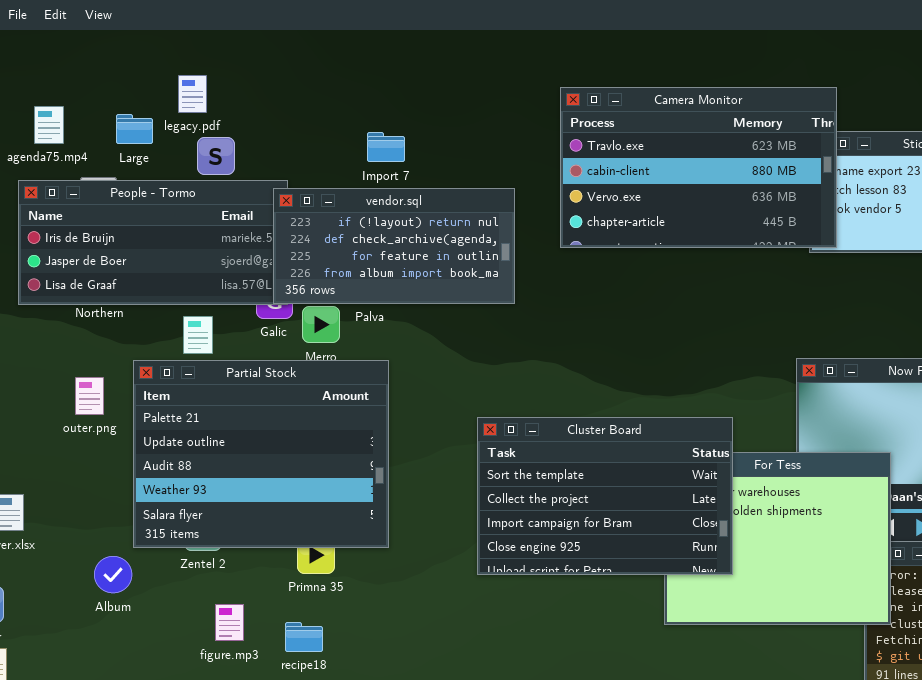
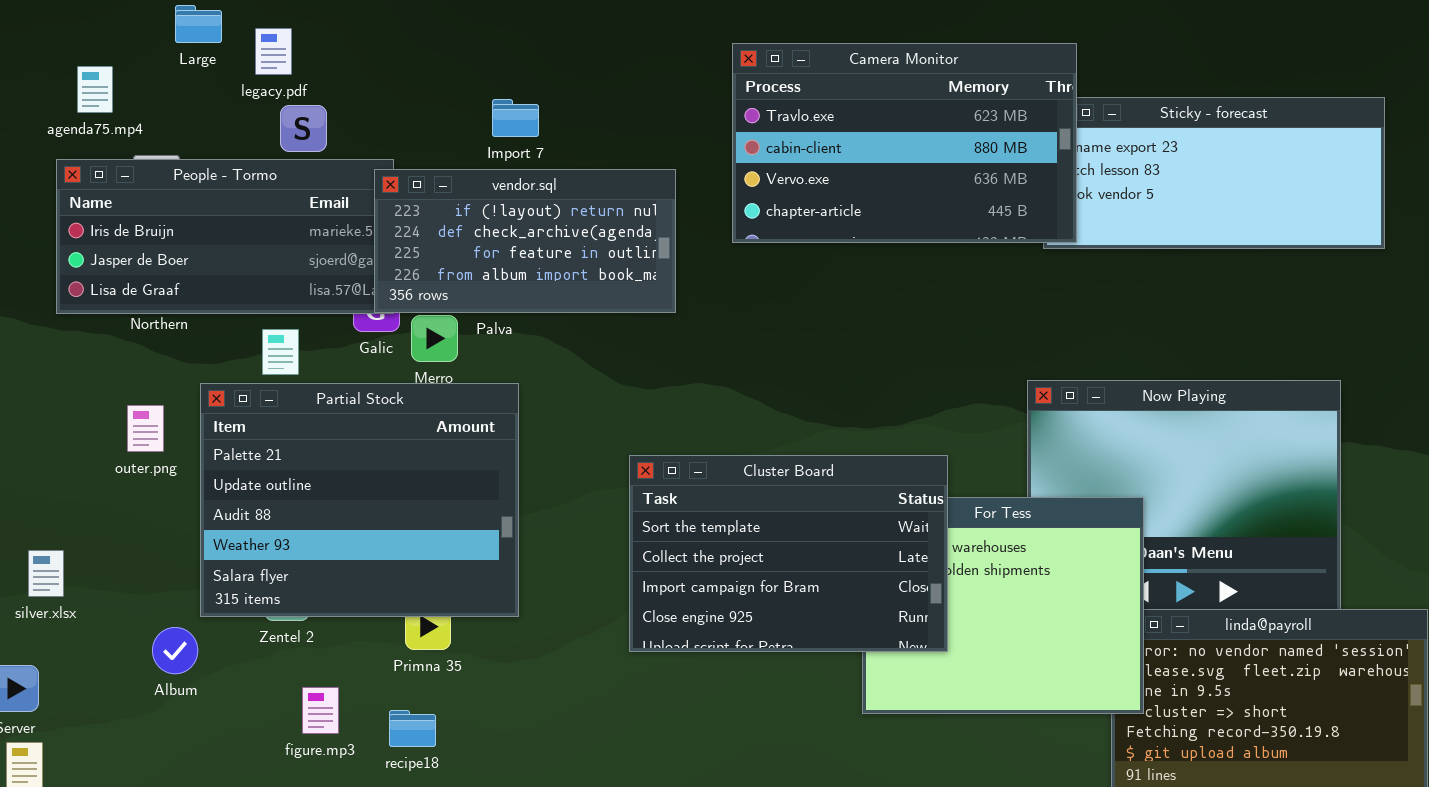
Large: [116,114,153,144] -> [175,5,222,43], moved

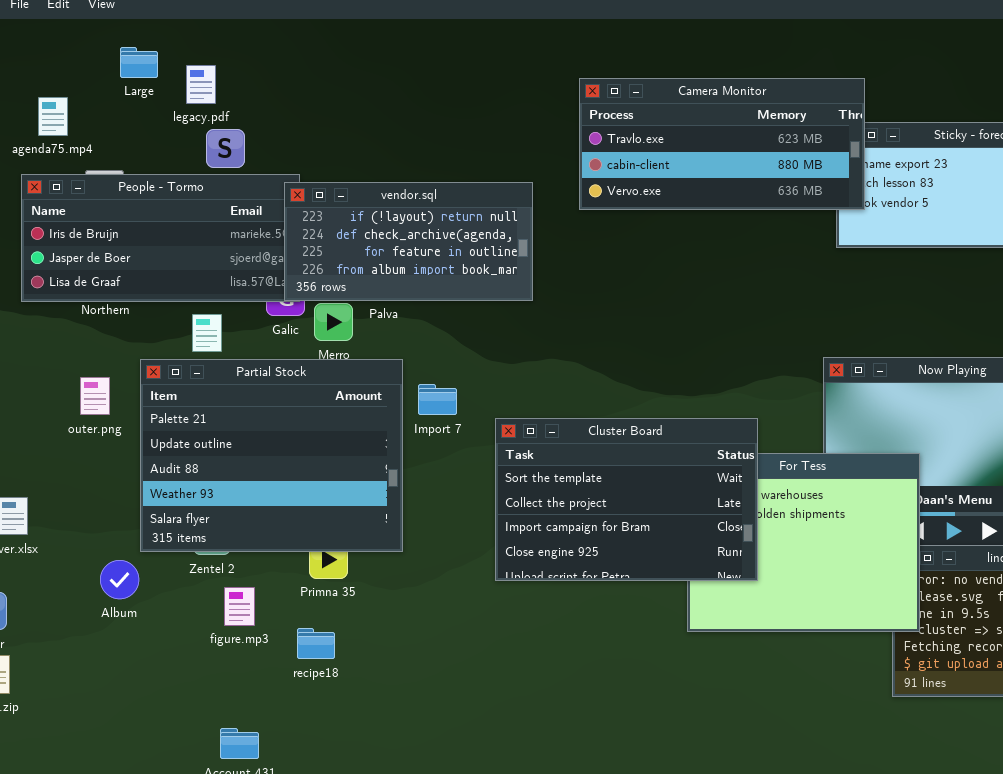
Camera Monitor: [732,43,1077,243] -> [579,78,865,210], resized
Import 7: [492,99,539,137] -> [418,384,457,415], moved
figure.mp3: [302,687,339,734] -> [224,587,255,626], moved

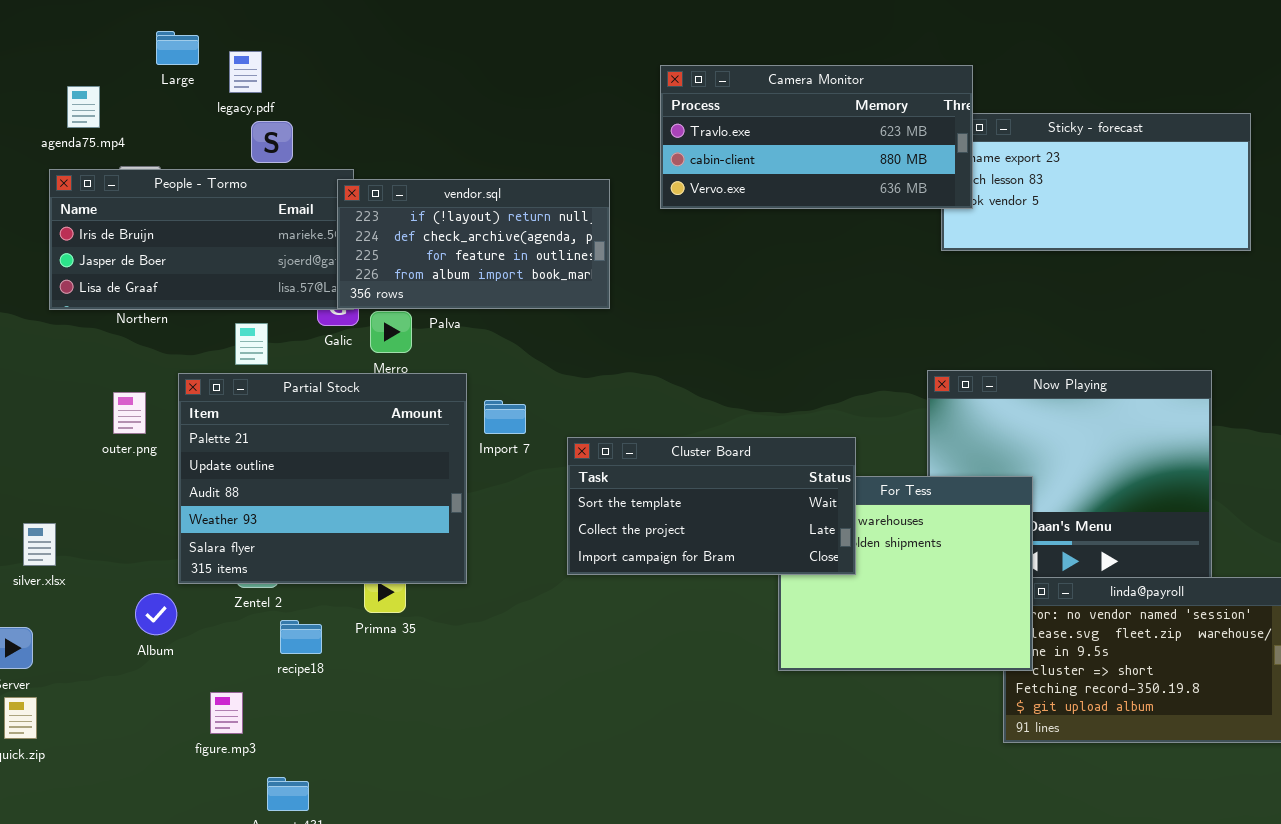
Cluster Board: [495,418,758,581] -> [567,437,856,575], resized
figure.mp3: [224,587,255,626] -> [210,692,243,734], moved
recipe18: [297,628,335,659] -> [280,620,322,654], moved

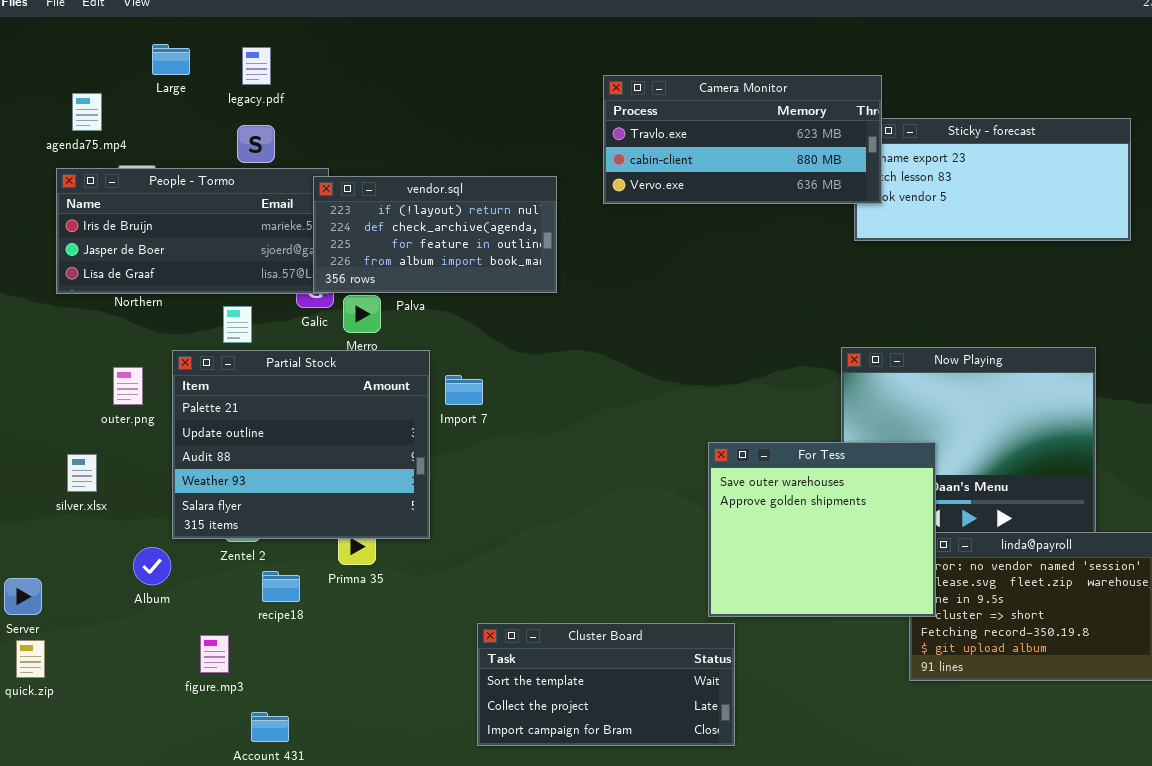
legacy.pdf: [229,51,262,93] -> [242,47,271,85], moved
Cluster Board: [567,437,856,575] -> [477,623,735,746], moved
silver.xlsx: [23,523,56,566] -> [67,454,97,492], moved

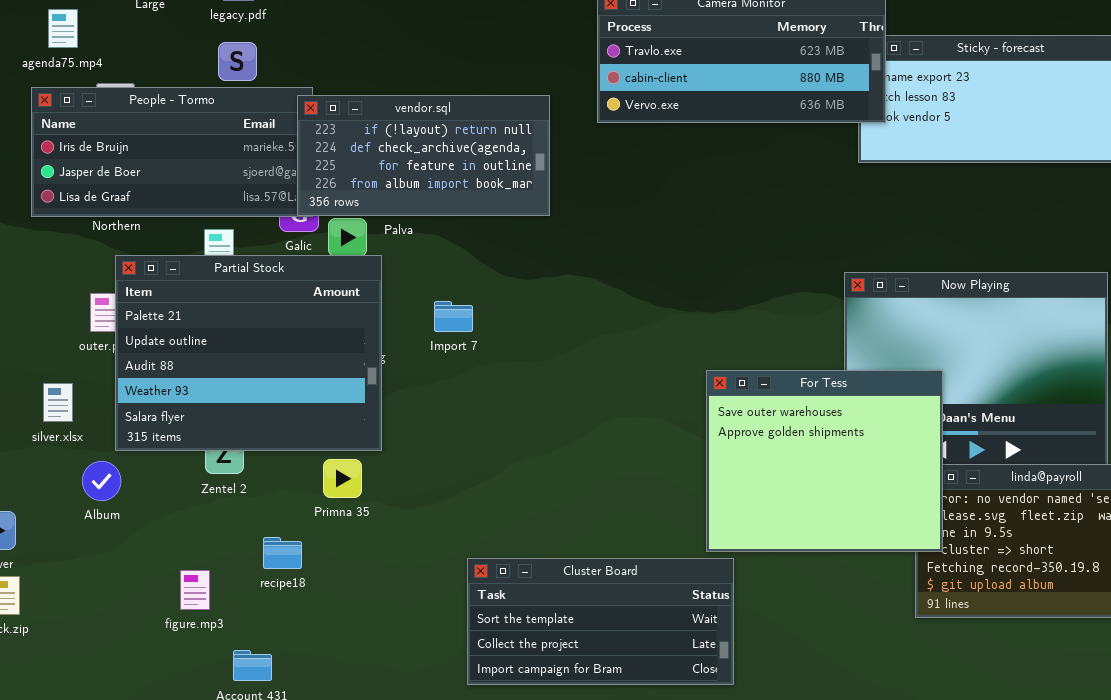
Partial Stock: [172,350,430,539] -> [115,255,382,451], moved
Album: [133,547,171,585] -> [82,461,121,501], moved
recipe18: [262,571,300,602] -> [263,537,302,569], moved

